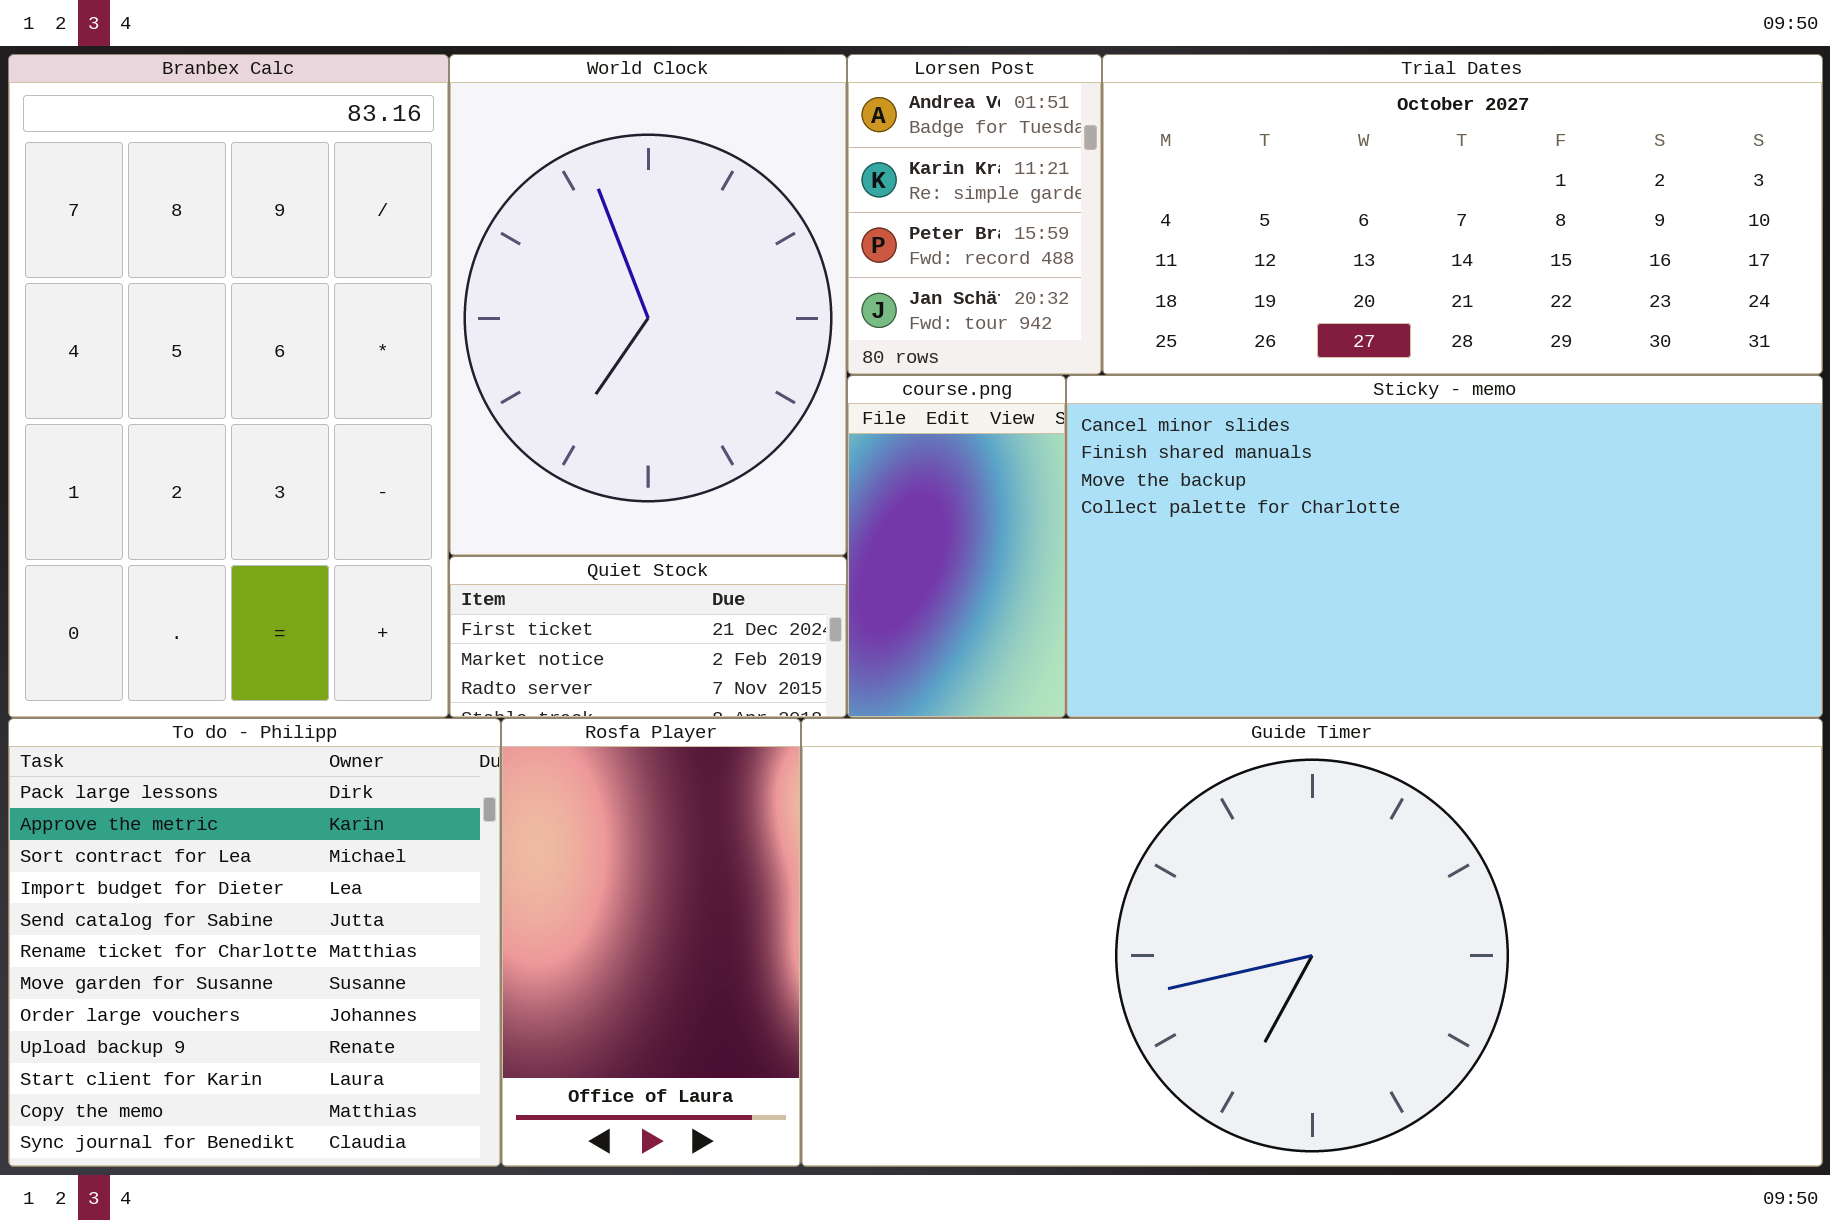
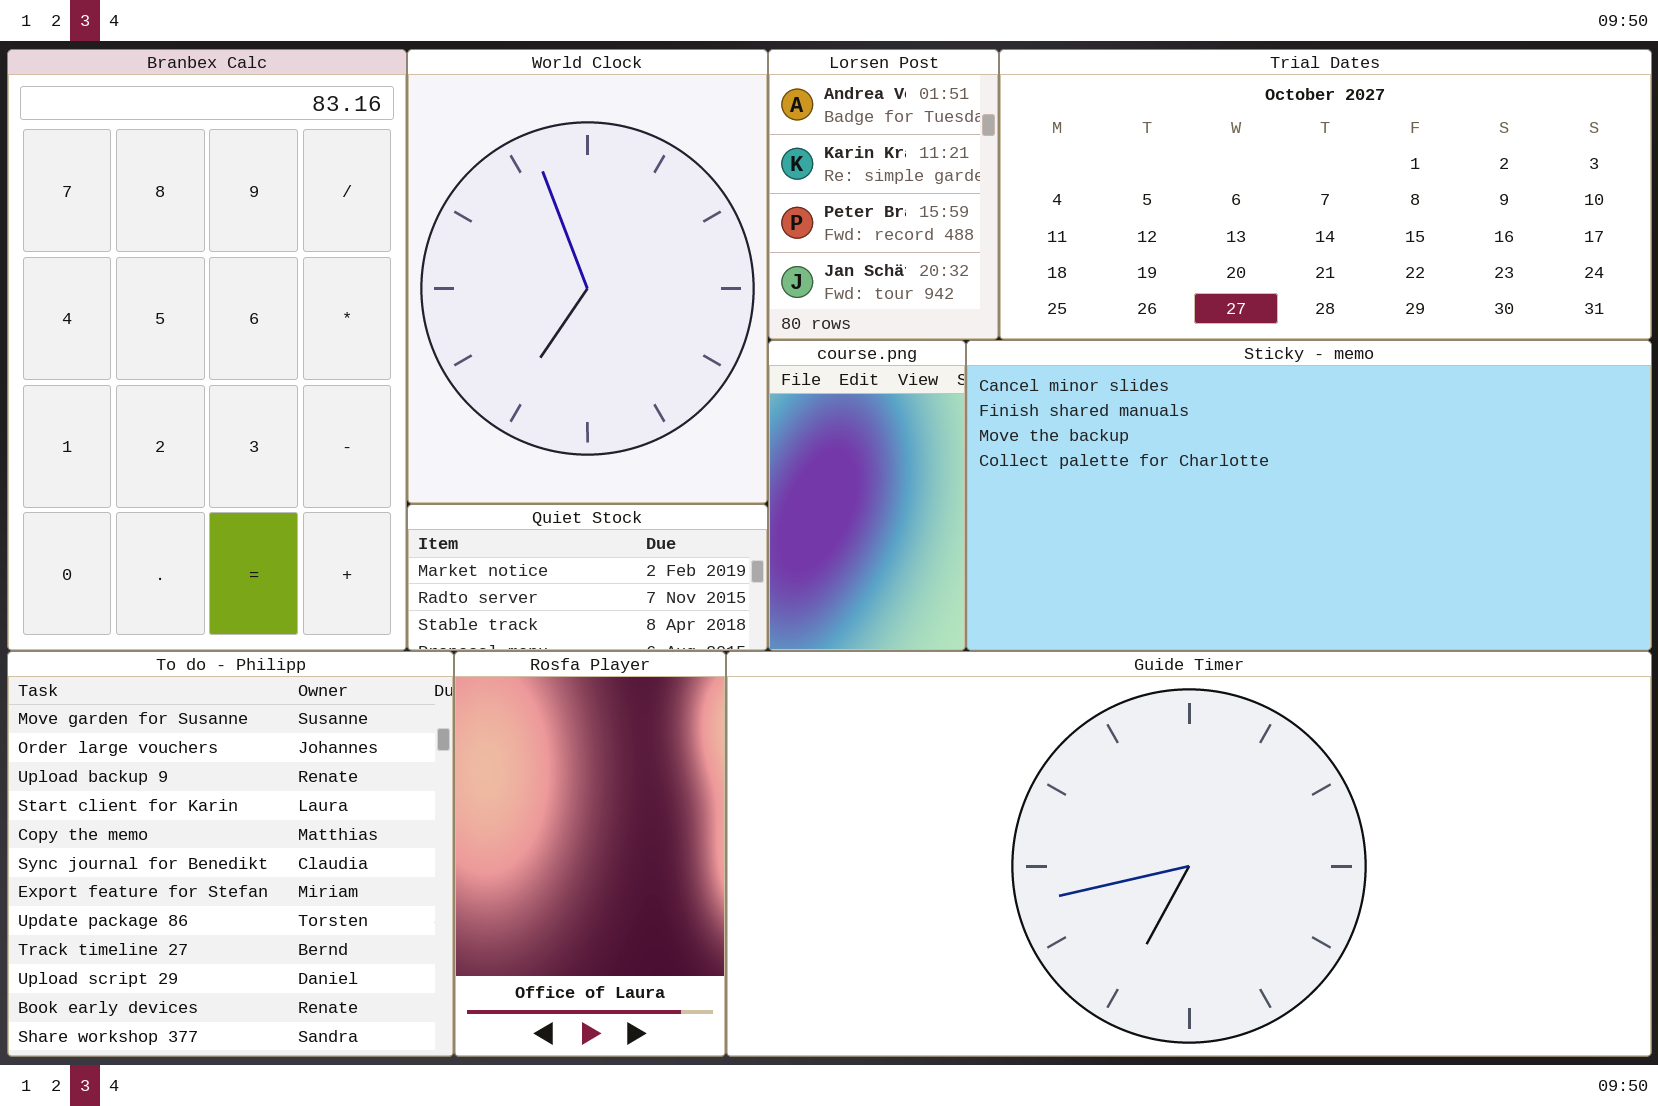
Quiet Stock: [449,556,847,718] -> [407,504,768,651], scrolled down 1 row
To do - Philipp: [8,718,501,1167] -> [7,651,454,1057], scrolled down 6 rows

